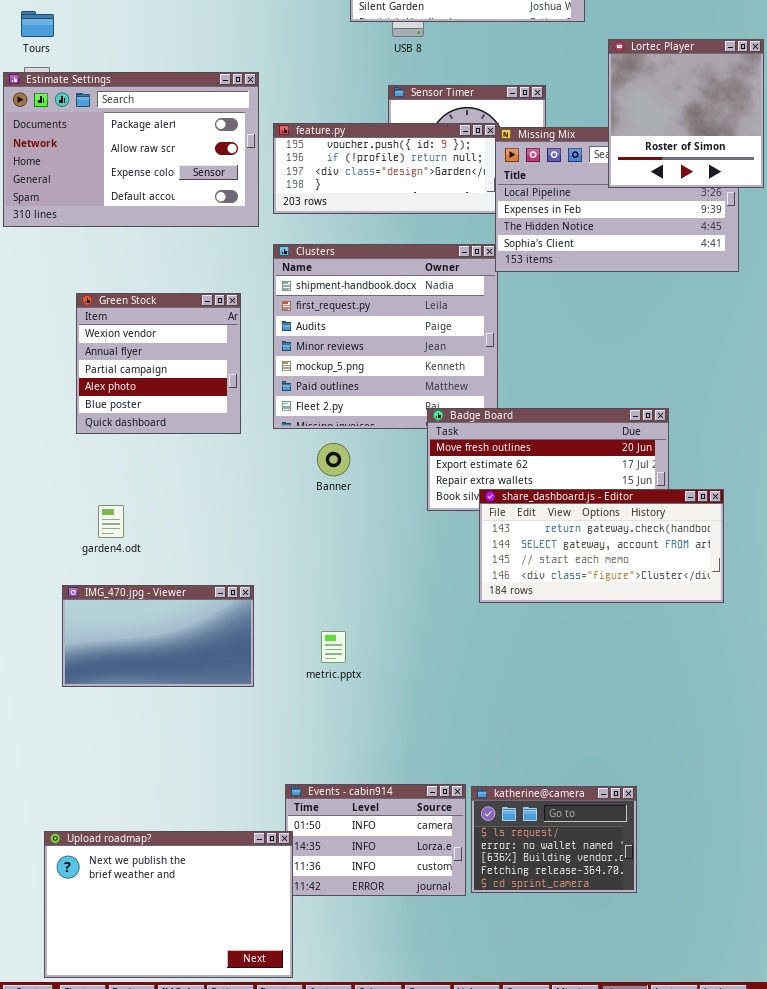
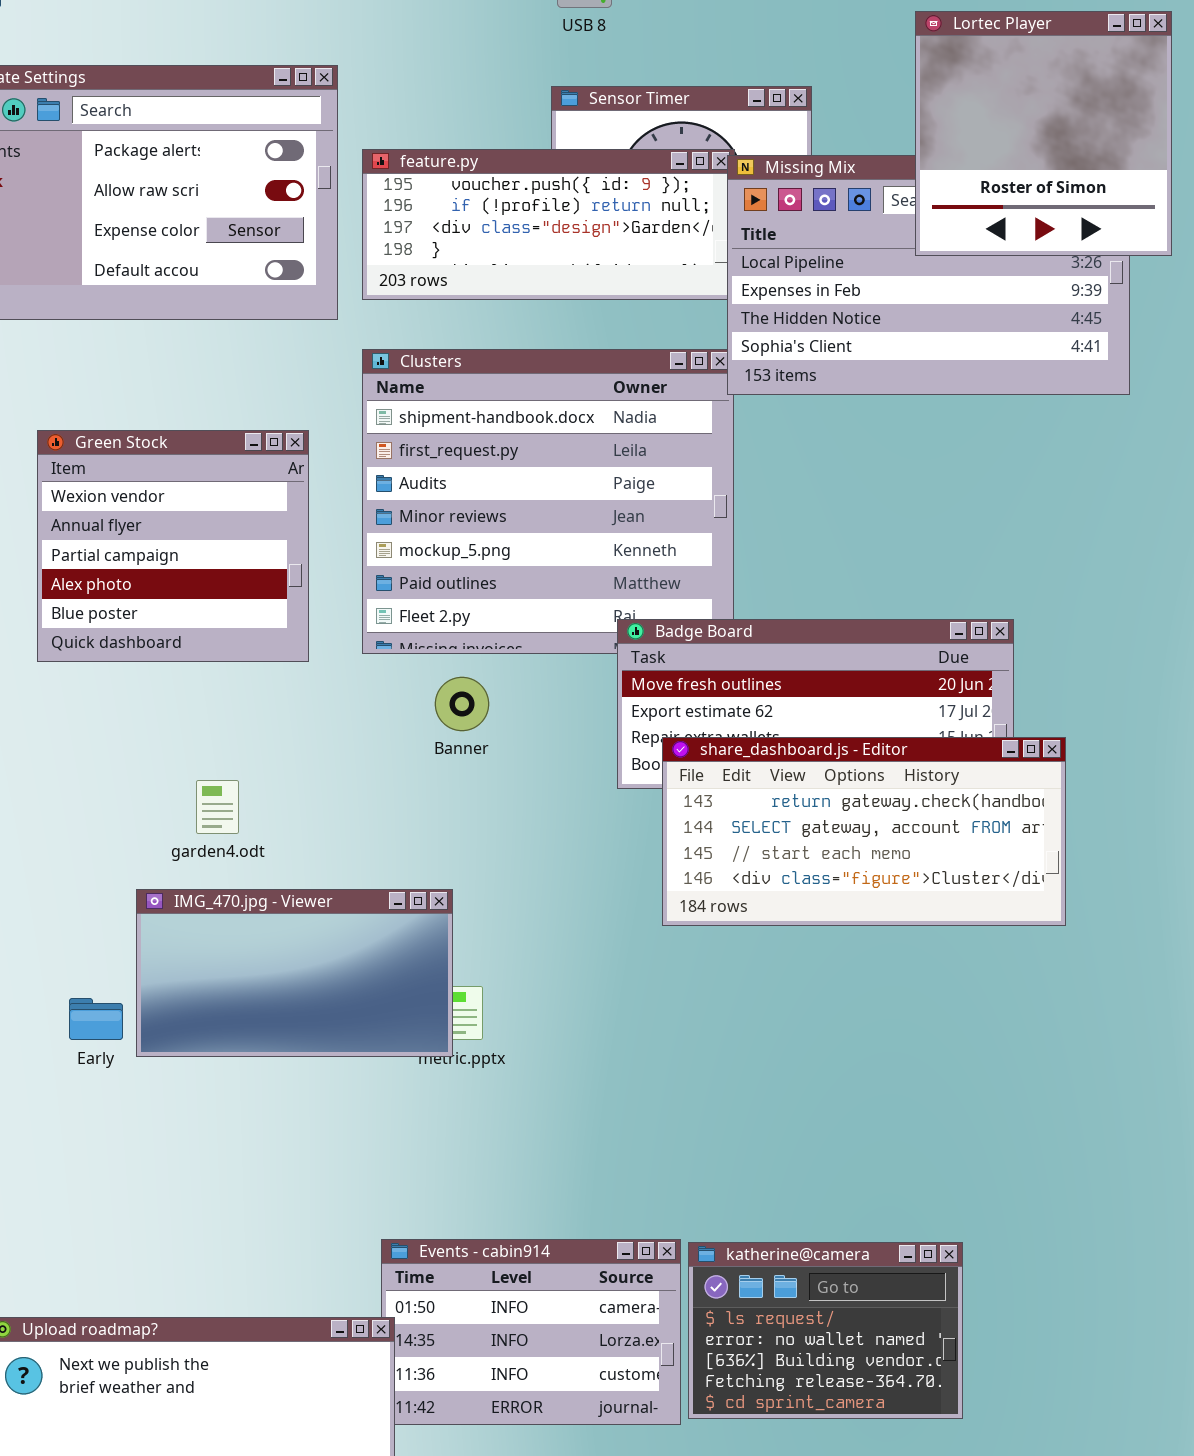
share_dashboard.js - Editor: [479,489,724,603] -> [662,737,1066,926], moved
garden4.odt: [98,505,124,538] -> [196,780,239,834], moved
IMG_470.jpg - Viewer: [62,585,254,687] -> [136,889,453,1057], moved

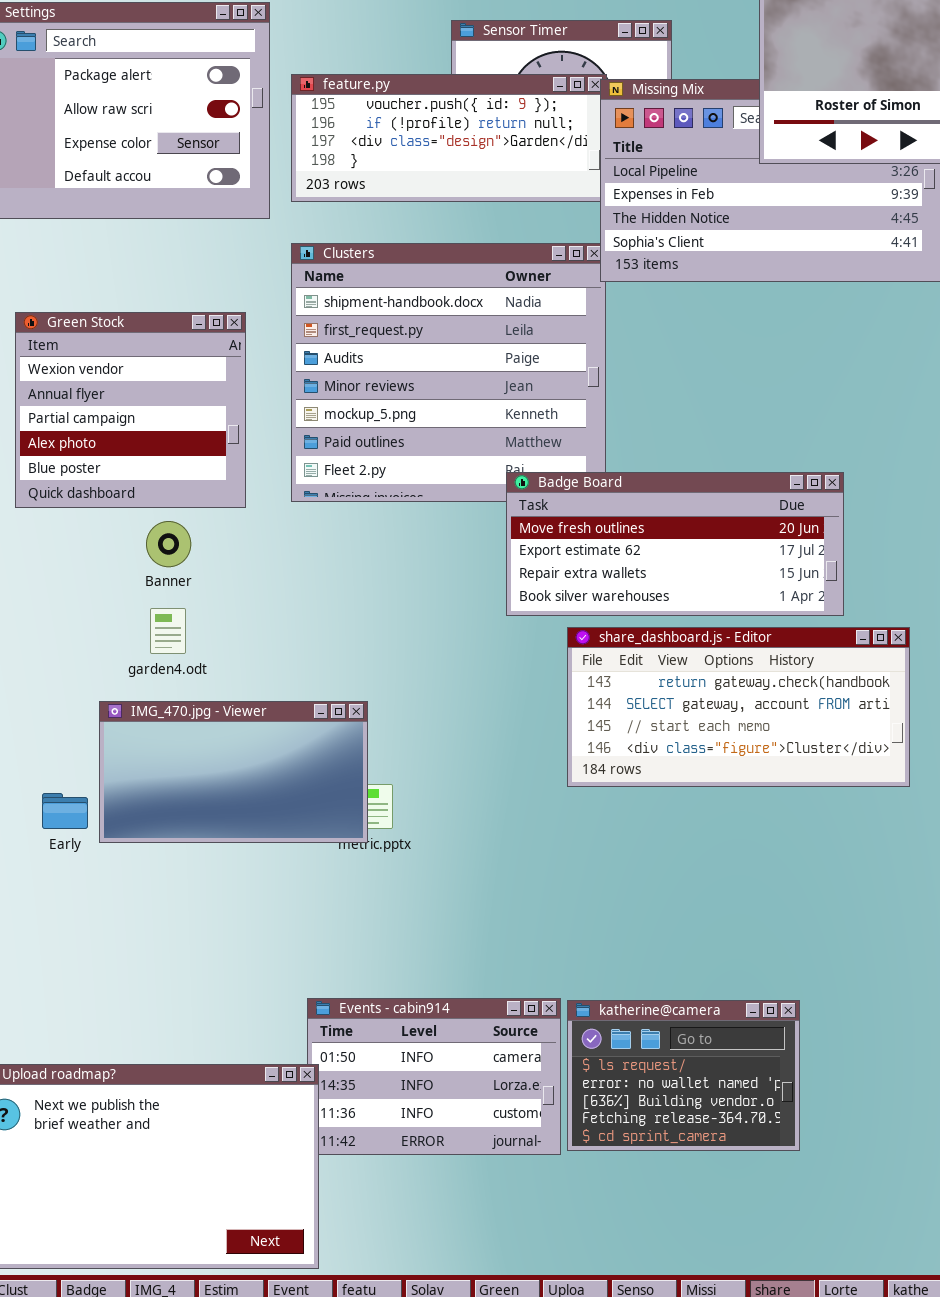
Banner: [435,677,489,731] -> [146,521,191,567], moved
share_dashboard.js - Editor: [662,737,1066,926] -> [567,627,910,787], moved

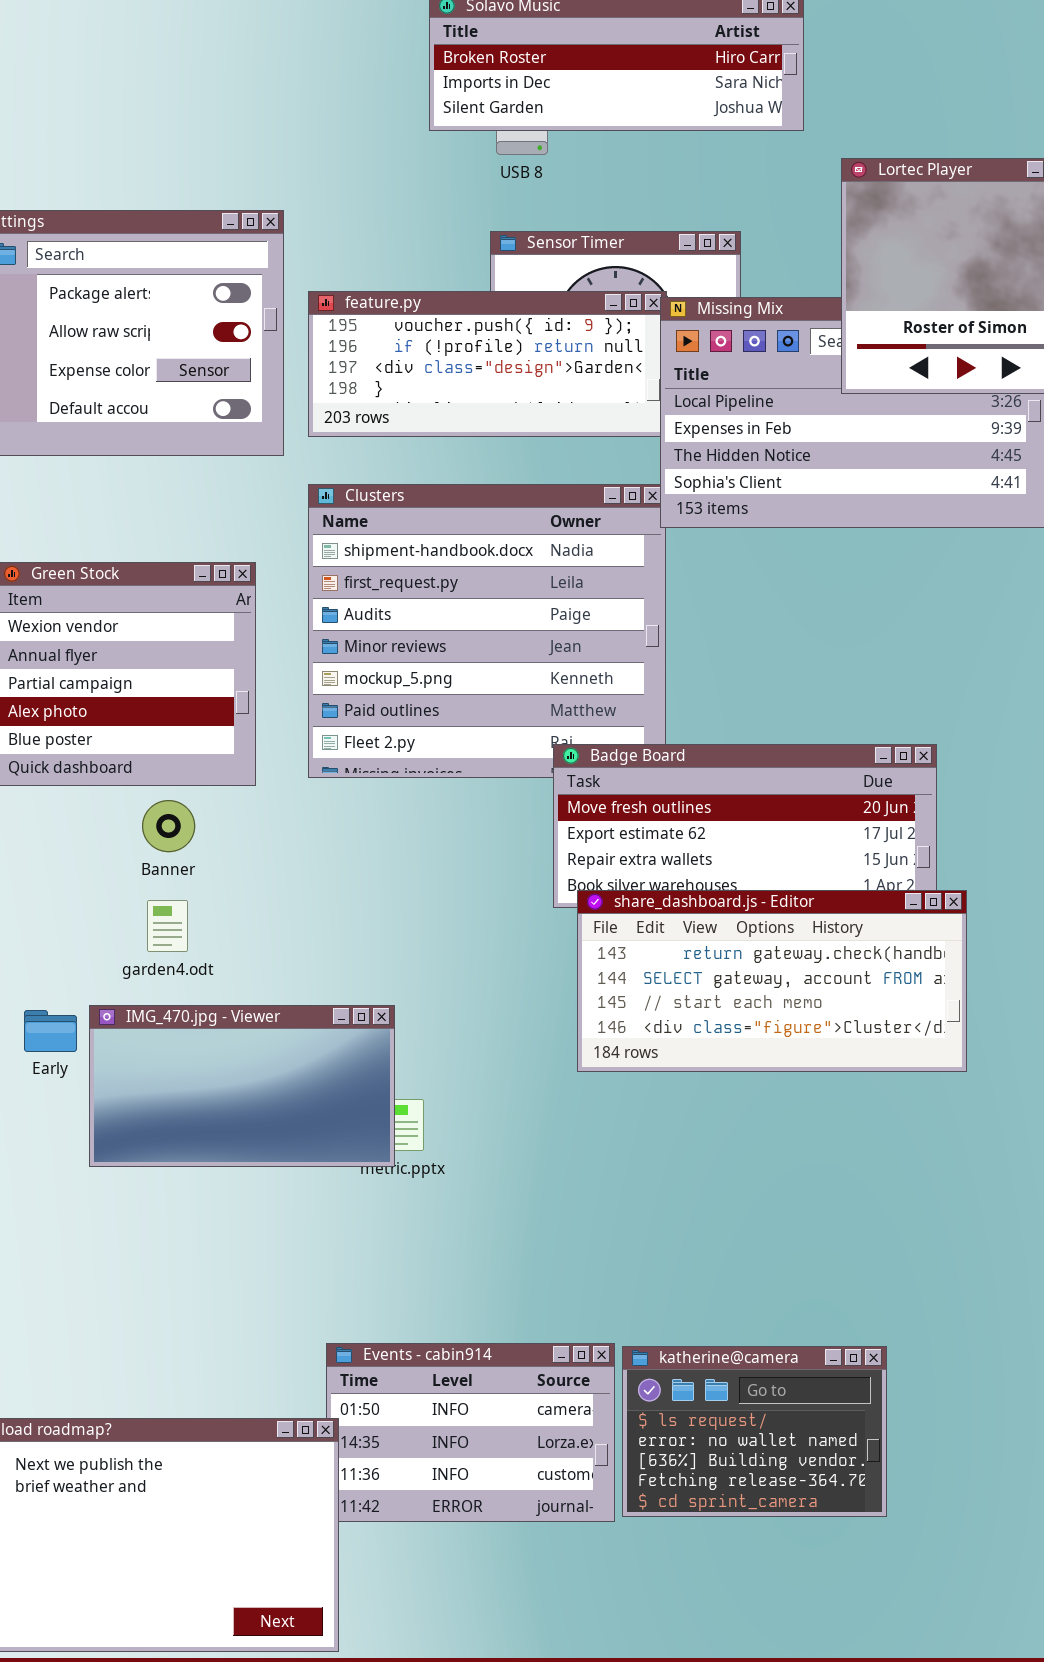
share_dashboard.js - Editor: [567,627,910,787] -> [577,890,967,1072], moved
Early: [42,793,88,829] -> [24,1010,77,1052], moved

